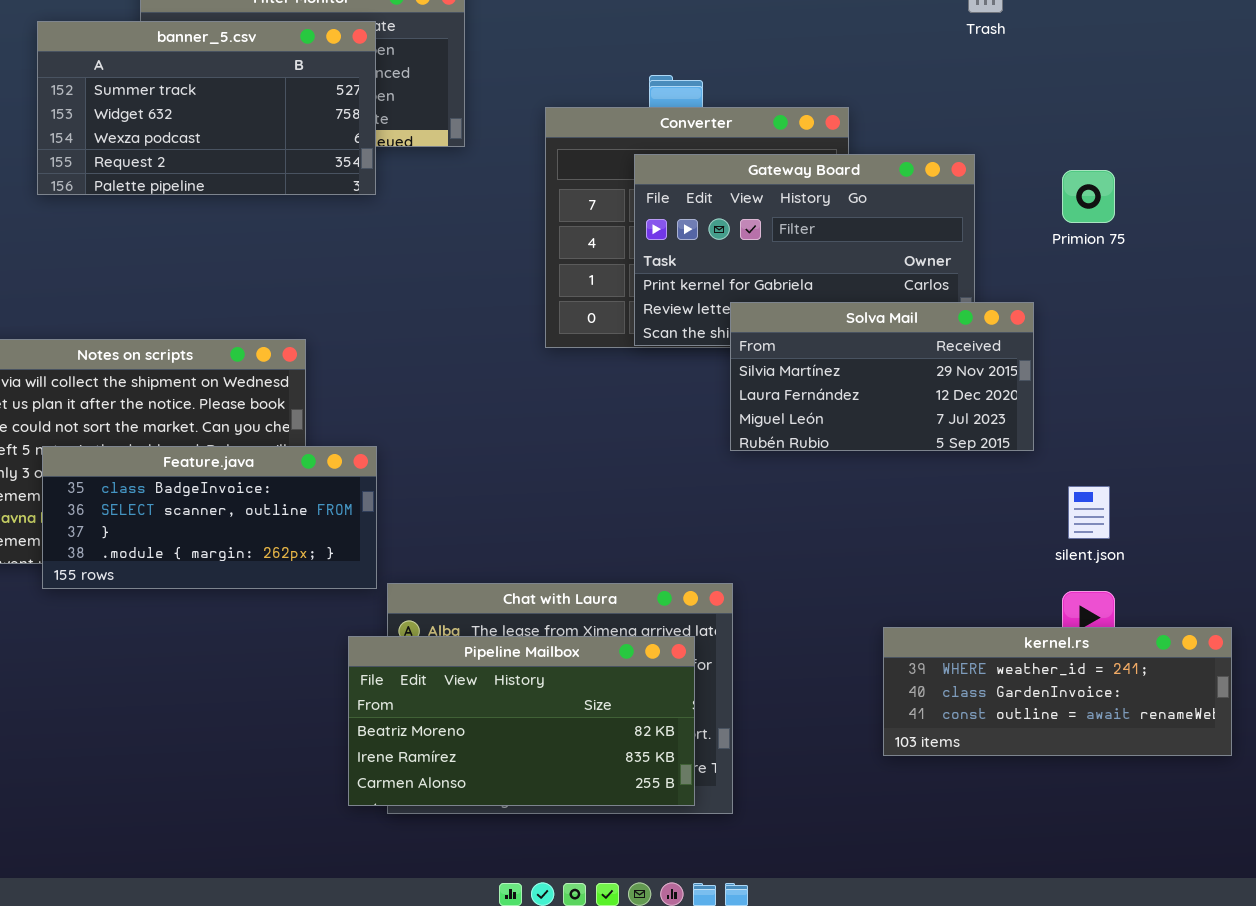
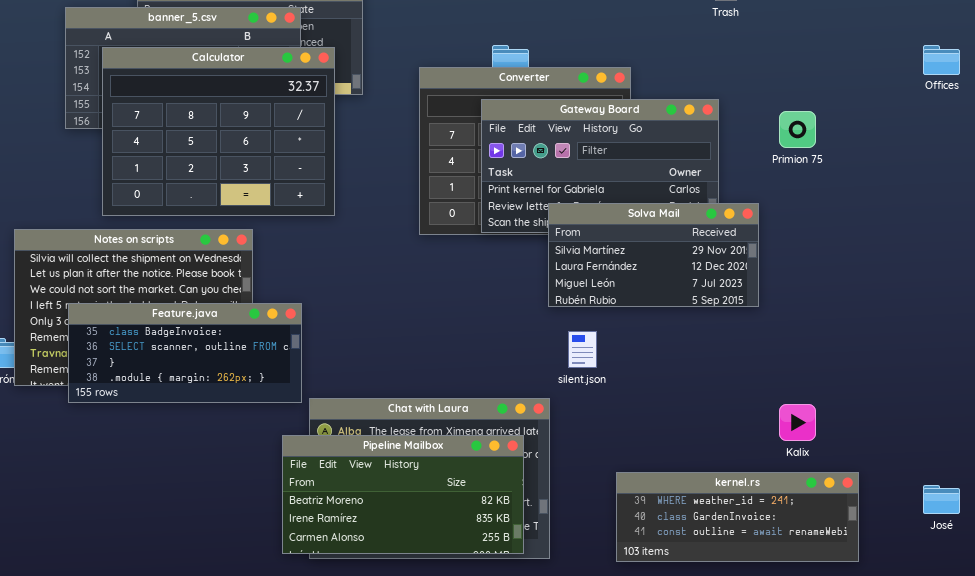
Calculator: none -> [102,47,335,216], opened
silent.json: [1068,486,1110,539] -> [568,331,597,368], moved
kernel.rs: [883,627,1232,756] -> [616,472,859,562], moved

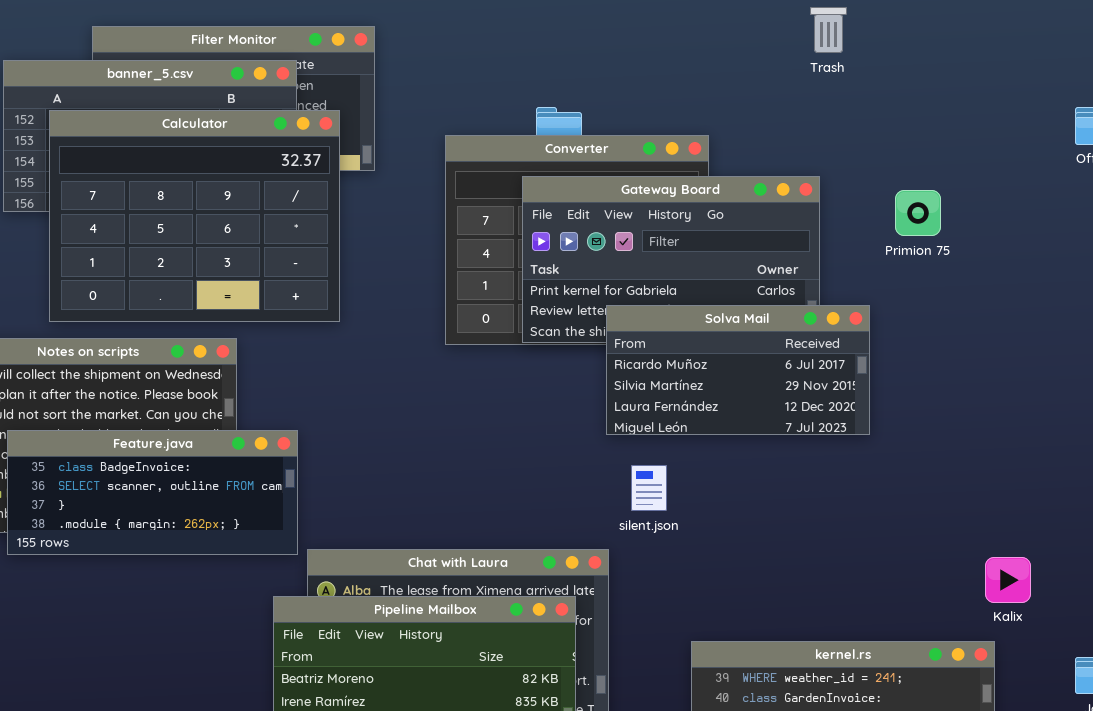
Solva Mail: [548,203,759,307] -> [606,305,870,435], scrolled up 1 row
Kalix: [779,404,816,441] -> [985,557,1031,603], moved

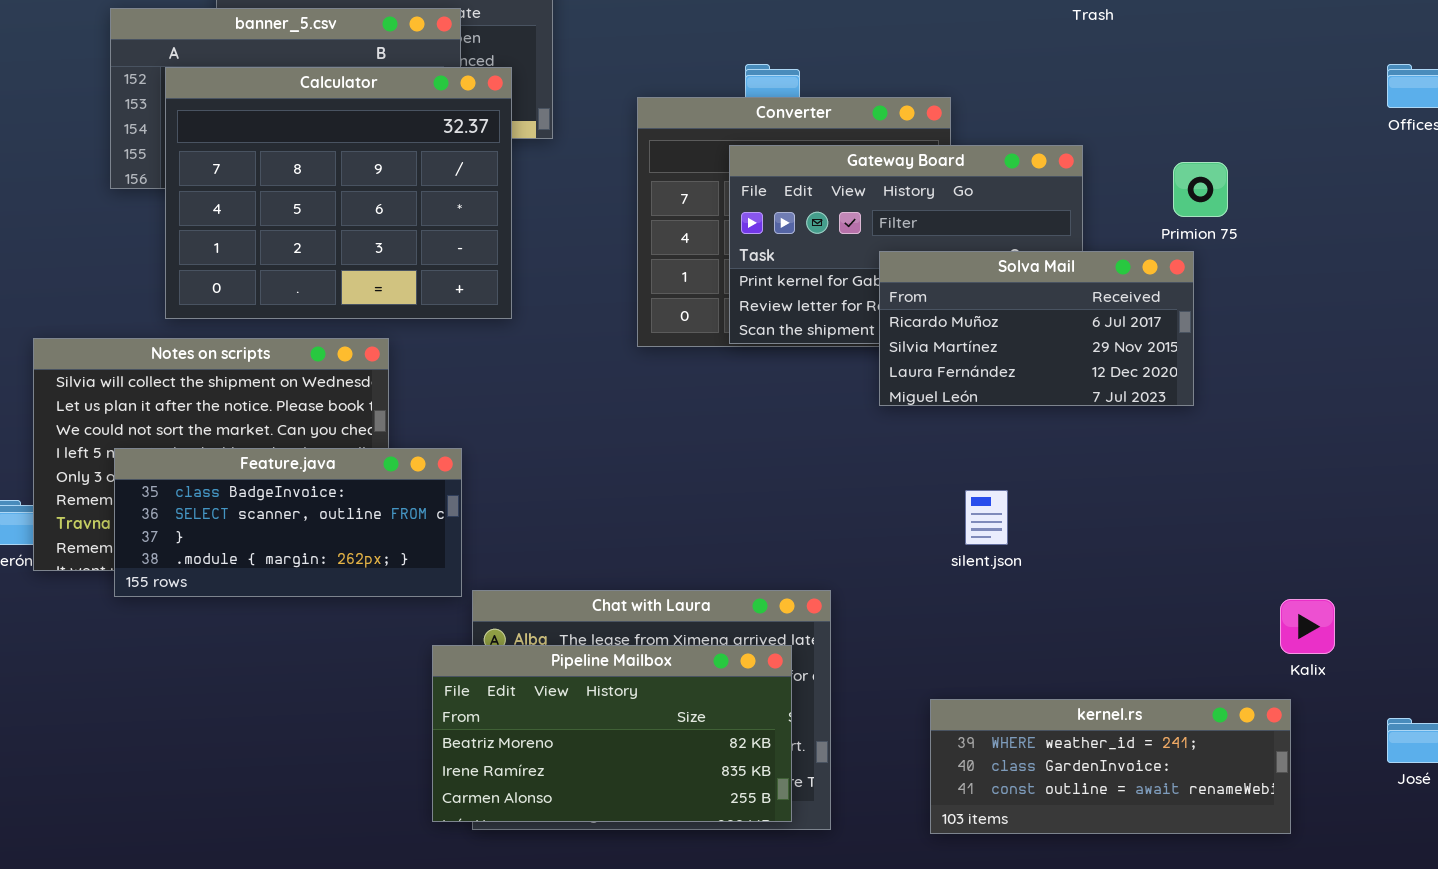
Solva Mail: [606,305,870,435] -> [879,251,1194,406], moved
silent.json: [631,465,667,511] -> [965,490,1008,545], moved

